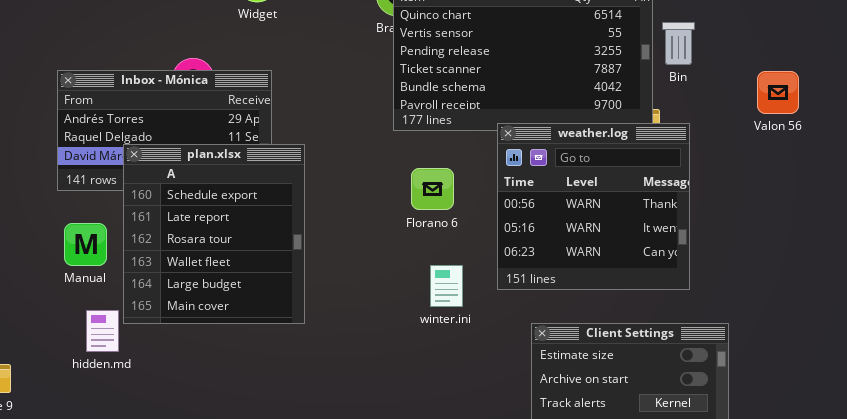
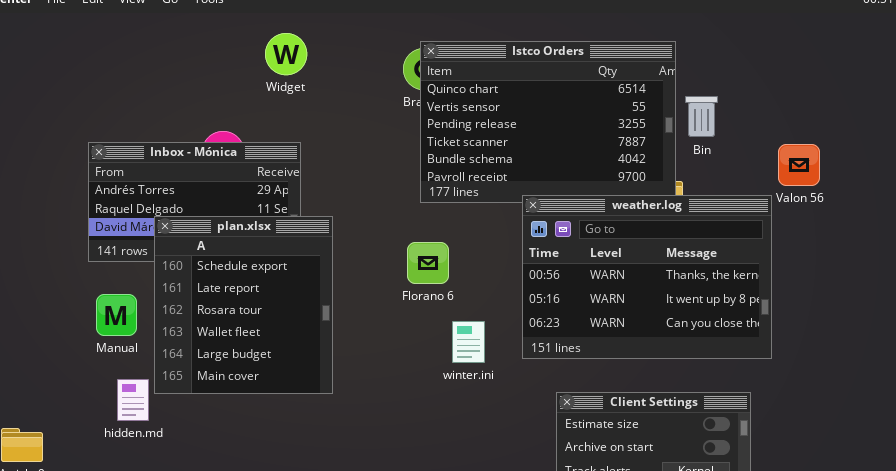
weather.log: [497,123,690,290] -> [522,195,772,359], resized
Florano 6: [411,168,454,210] -> [407,242,449,284], moved
winter.ini: [430,265,463,307] -> [452,321,485,363], moved

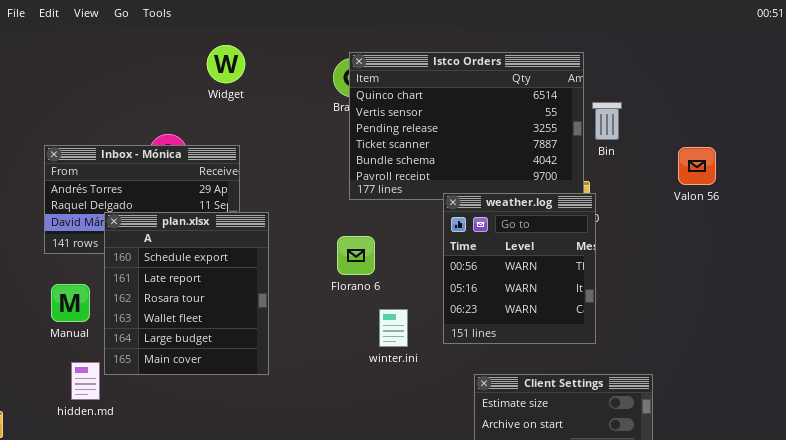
weather.log: [522,195,772,359] -> [443,193,596,344], resized

